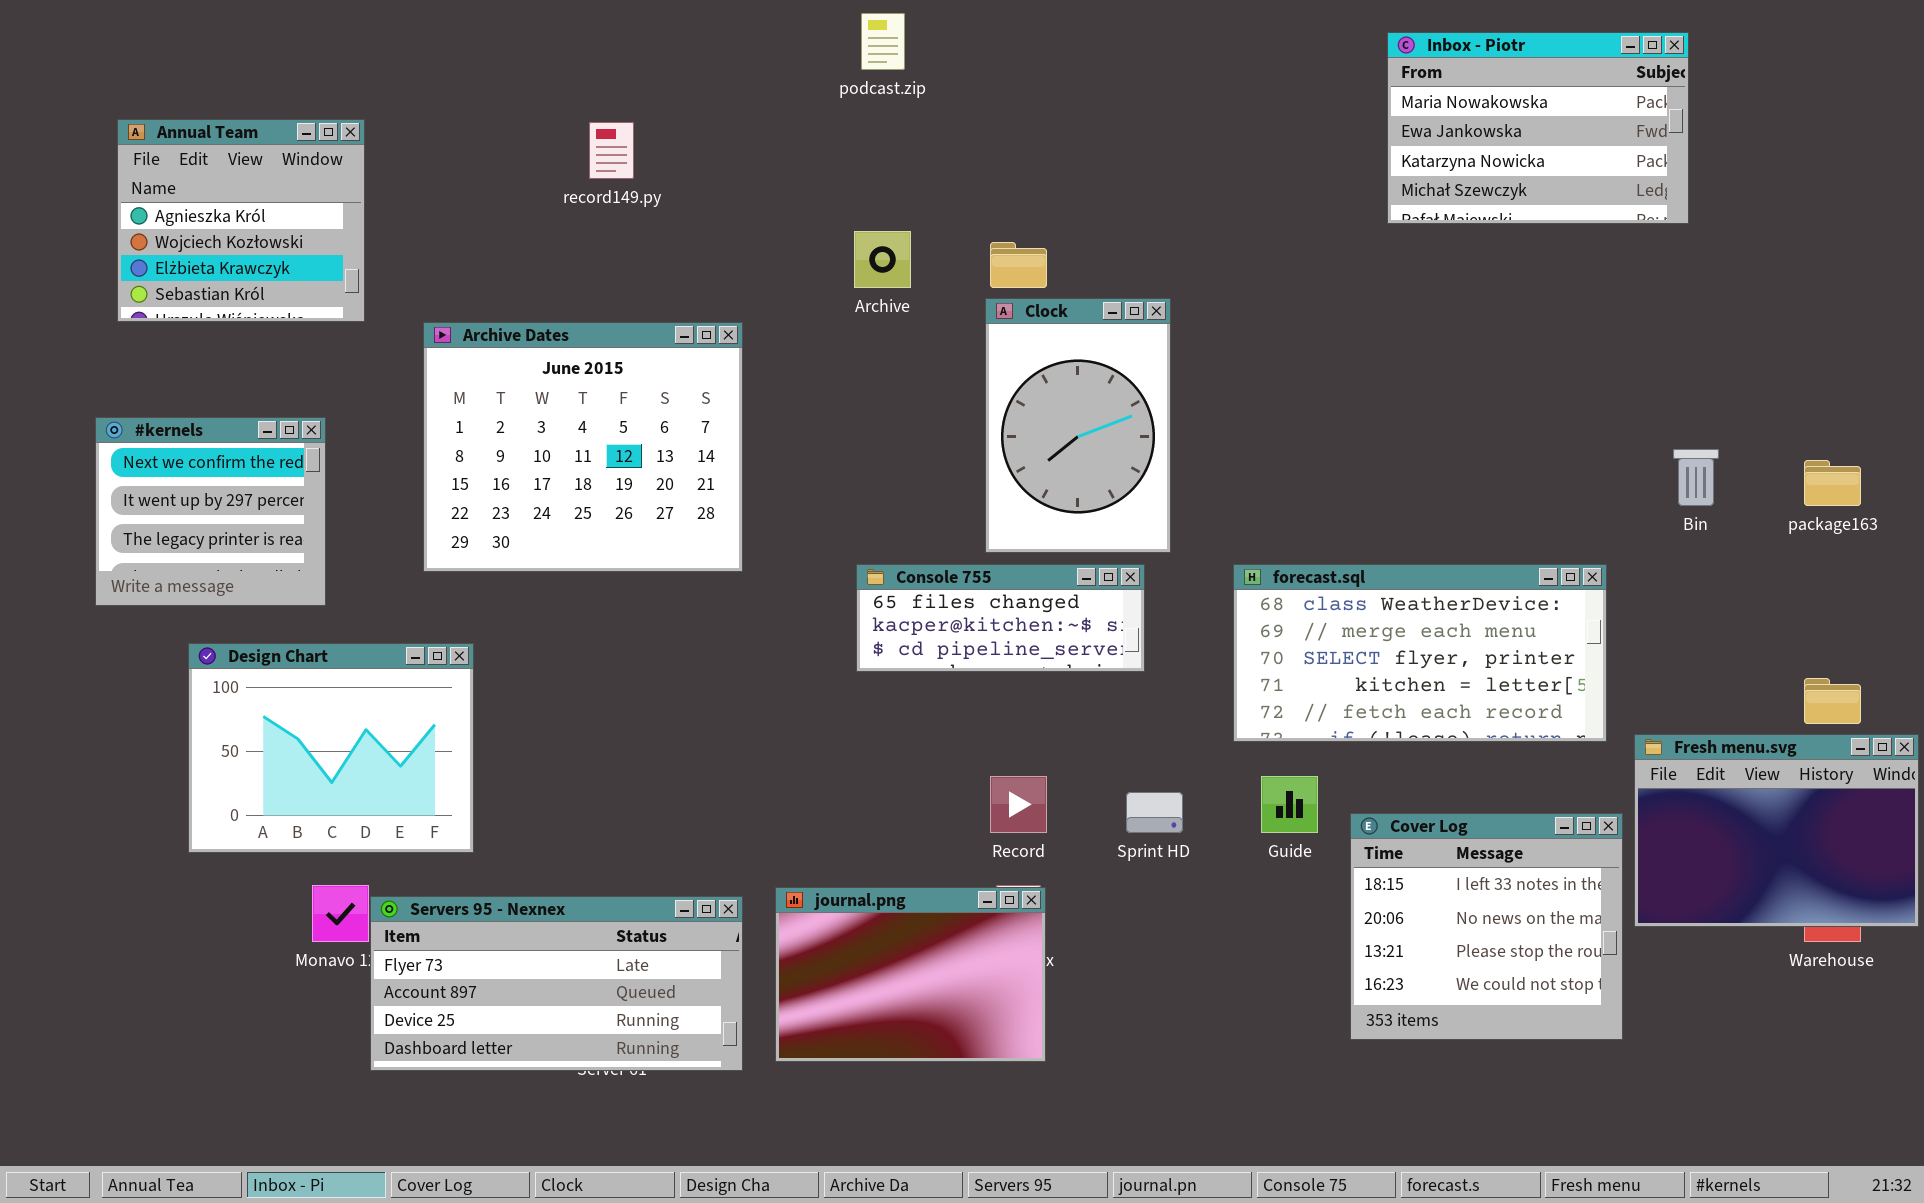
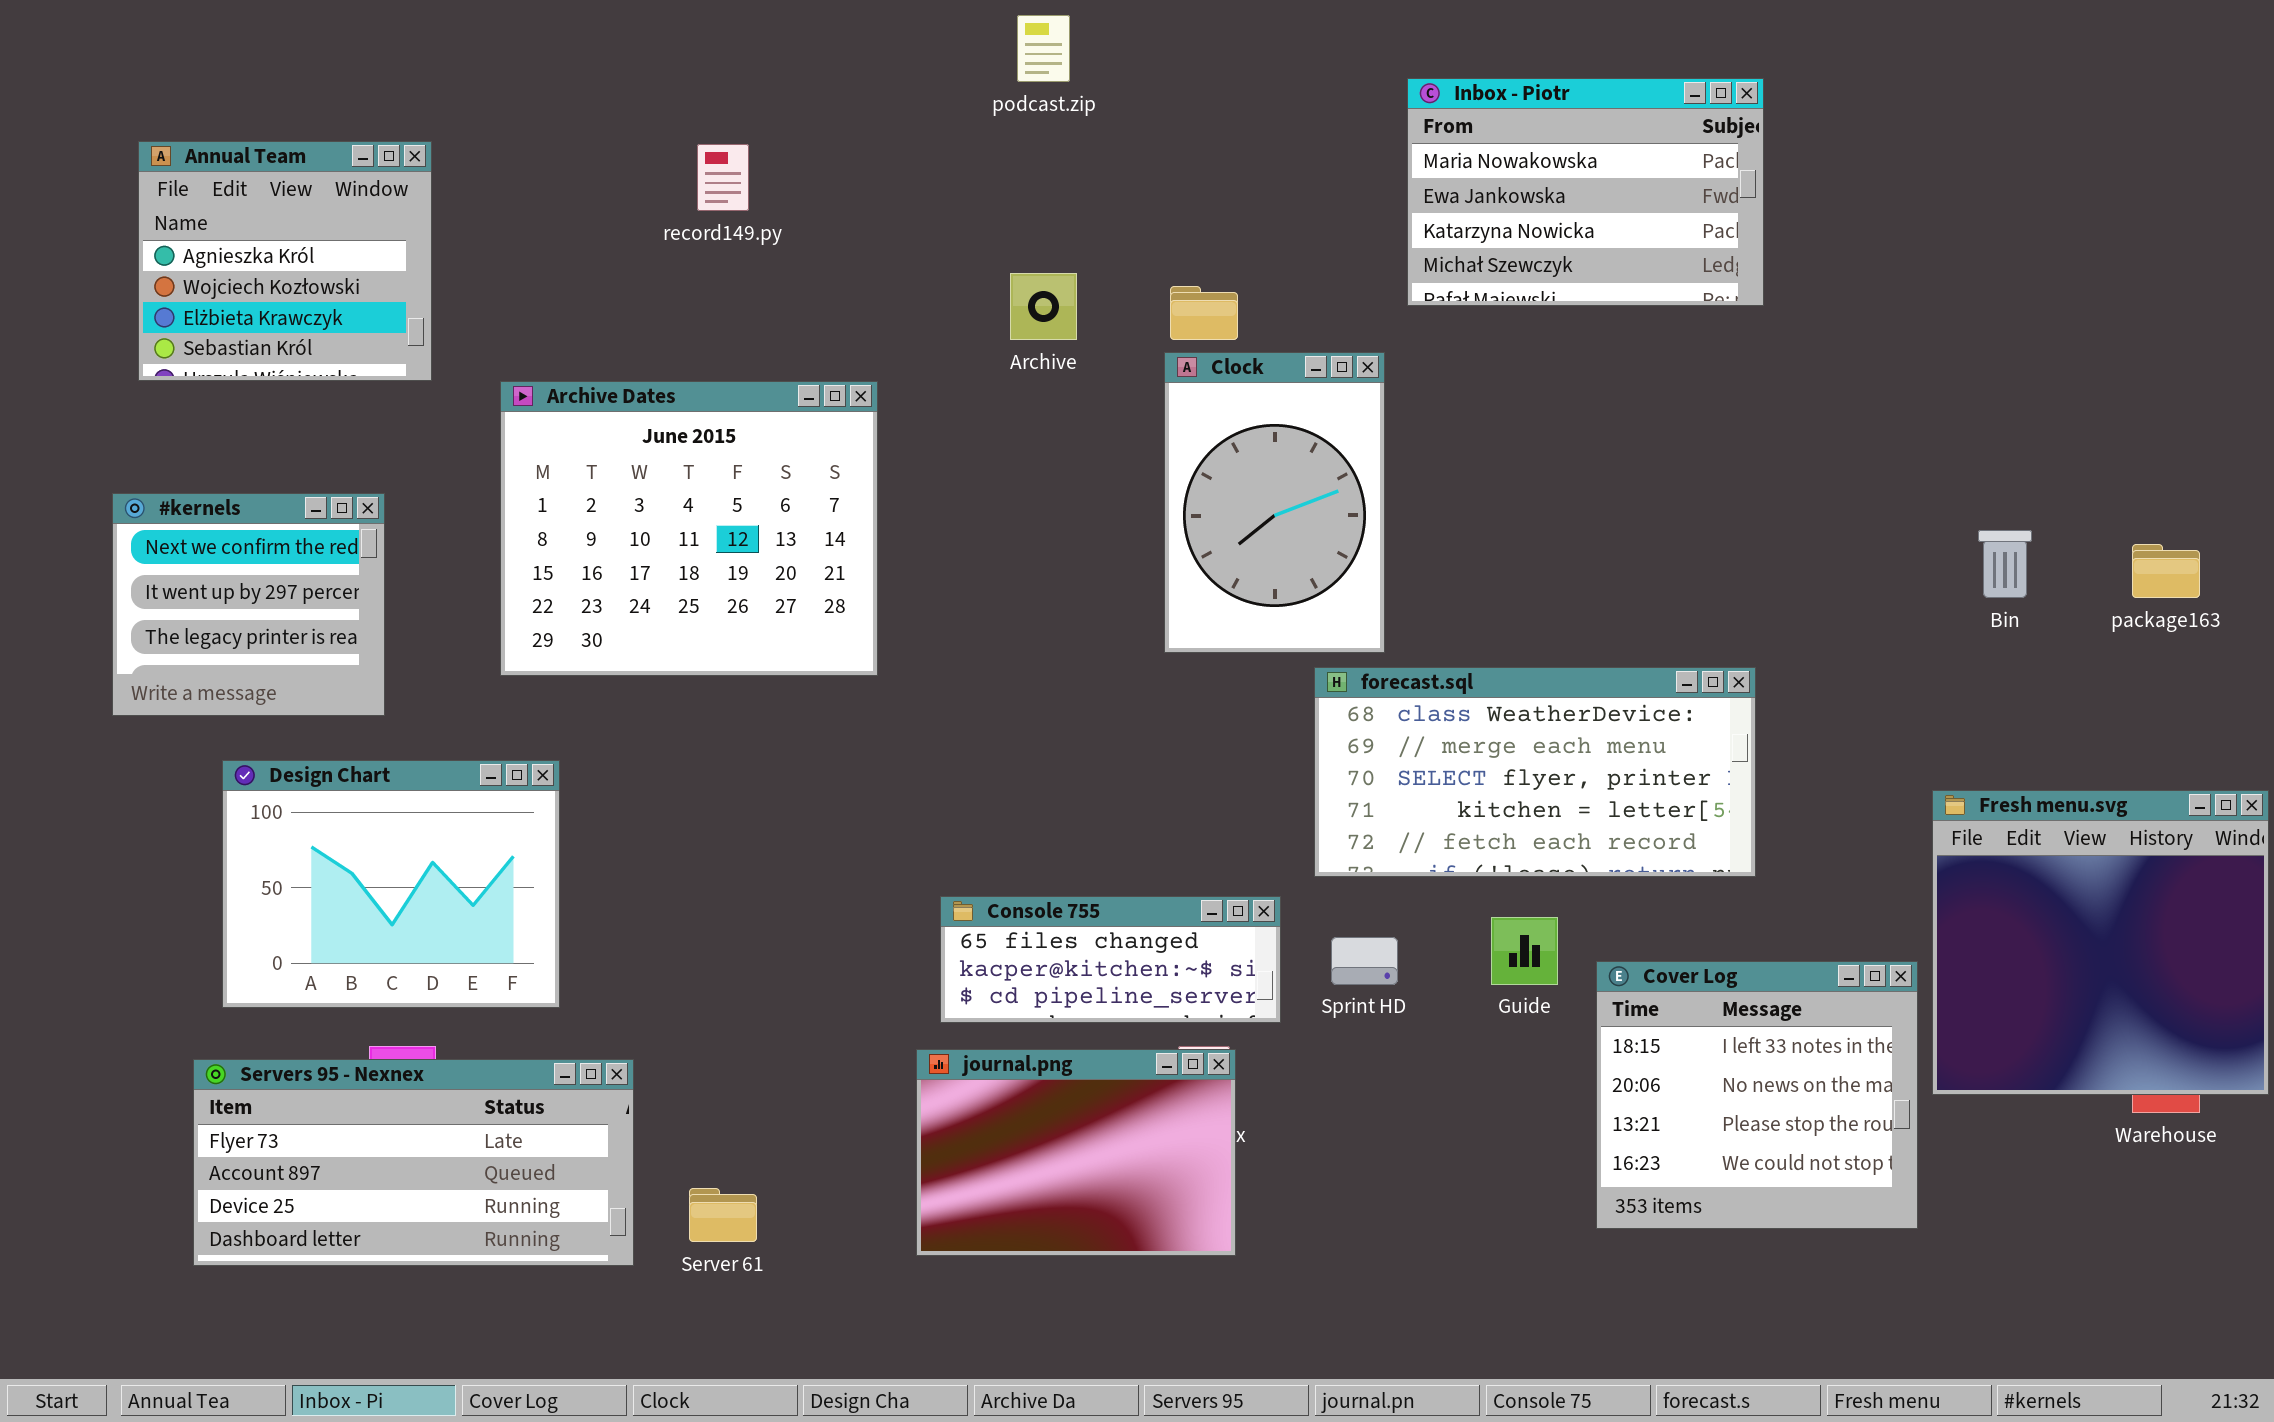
Inbox - Piotr: [1387,32,1689,224] -> [1407,78,1764,306], moved
Console 755: [856,564,1145,672] -> [940,896,1281,1023], moved
forecast.sql: [1233,564,1607,742] -> [1314,667,1756,877], moved
Fresh menu.svg: [1634,734,1919,927] -> [1932,790,2269,1095], resized
Servers 95 - Nexnex: [370,896,743,1071] -> [193,1059,634,1266], moved

